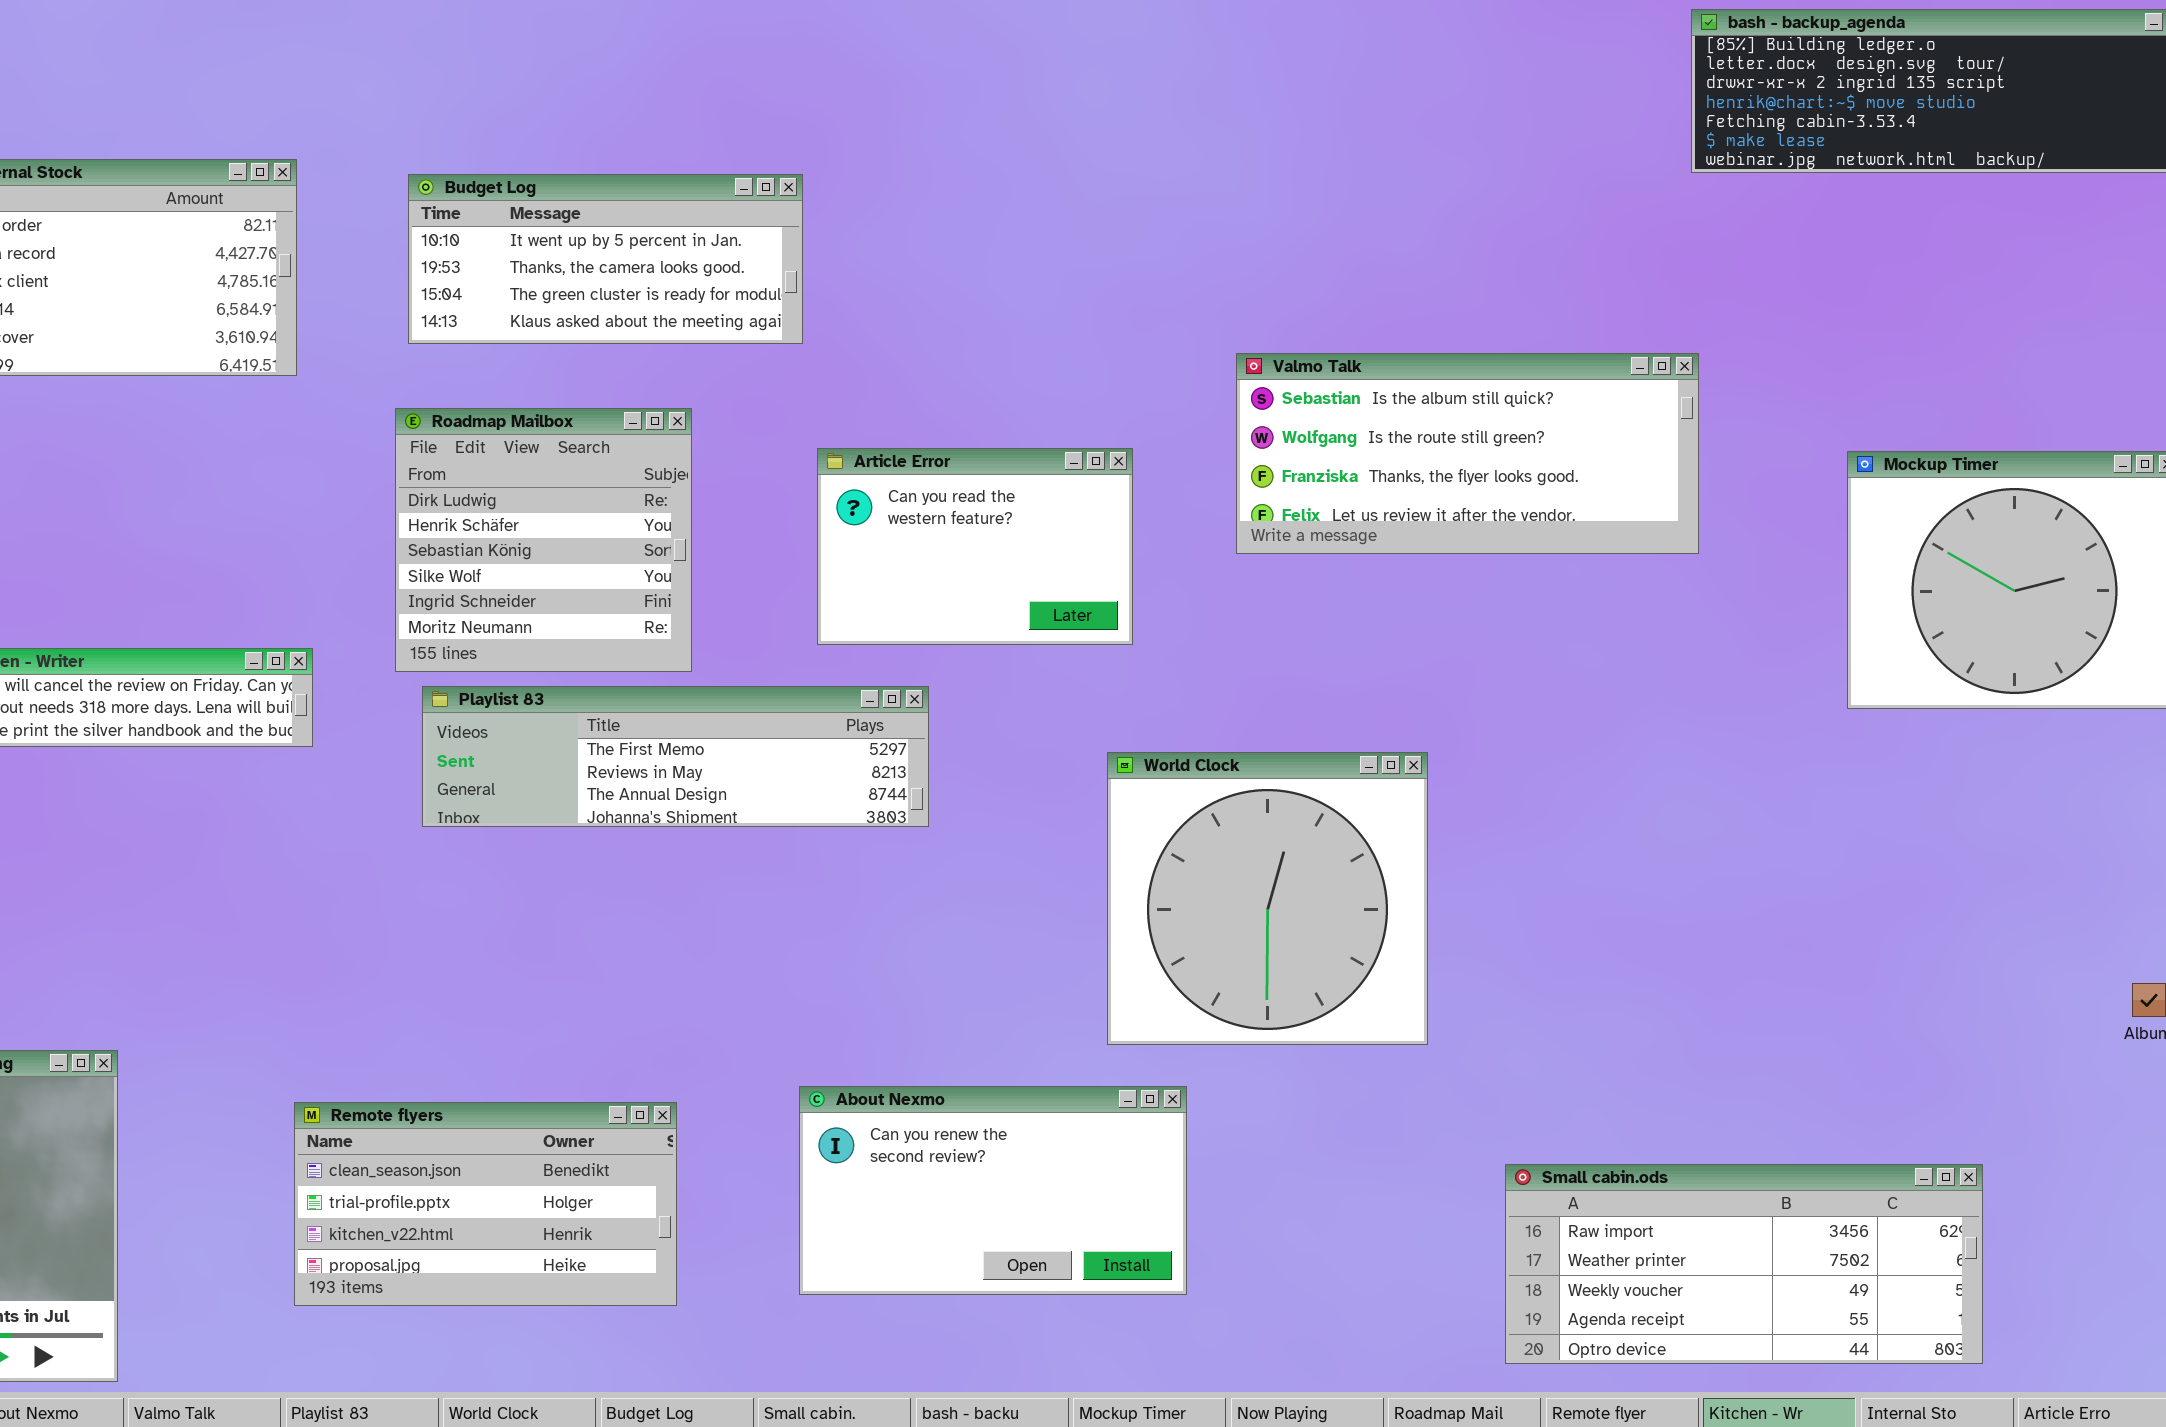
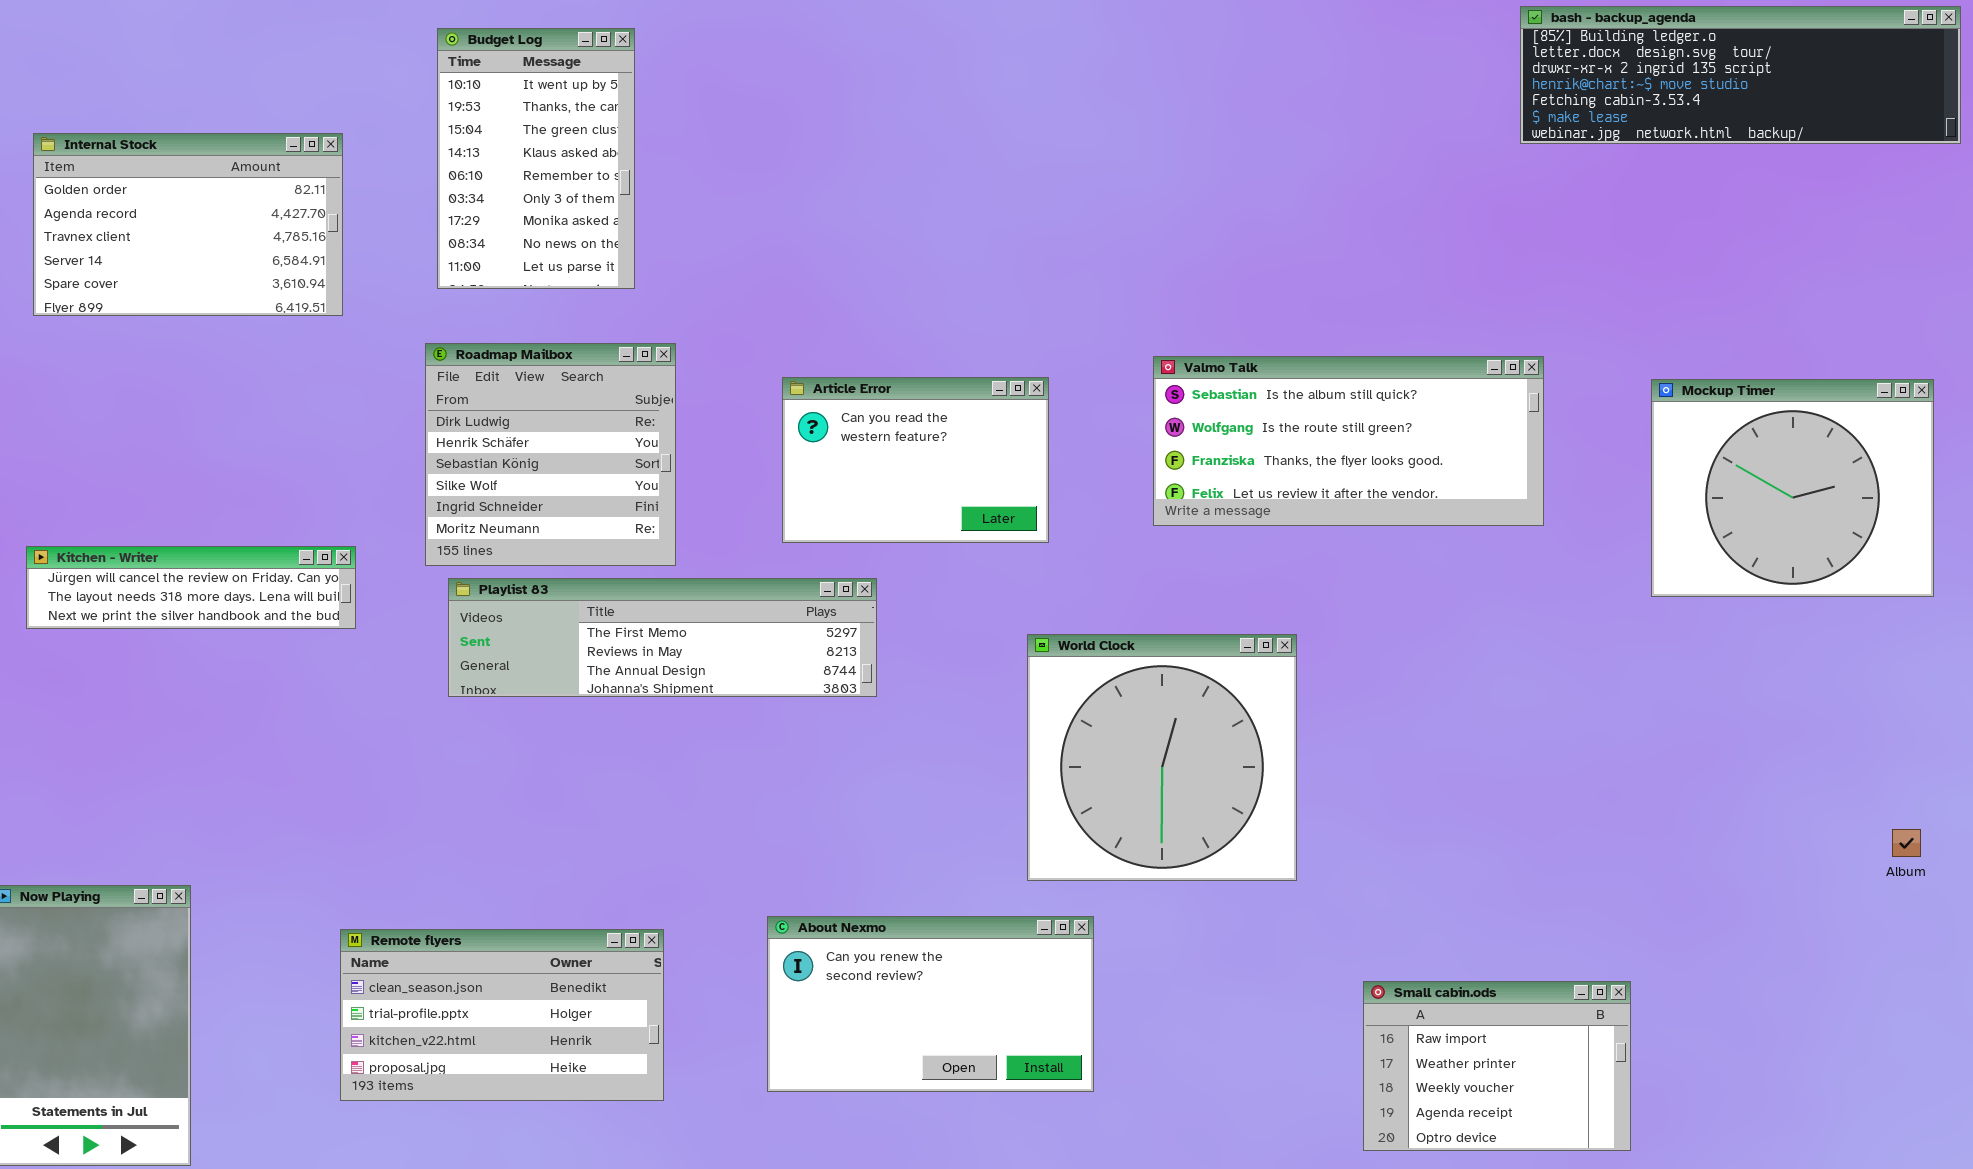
Budget Log: [408,174,803,344] -> [437,28,635,289], resized
Valmo Talk: [1236,353,1699,554] -> [1153,356,1544,526], moved
Small cabin.ods: [1505,1164,1983,1364] -> [1363,981,1631,1151], resized

